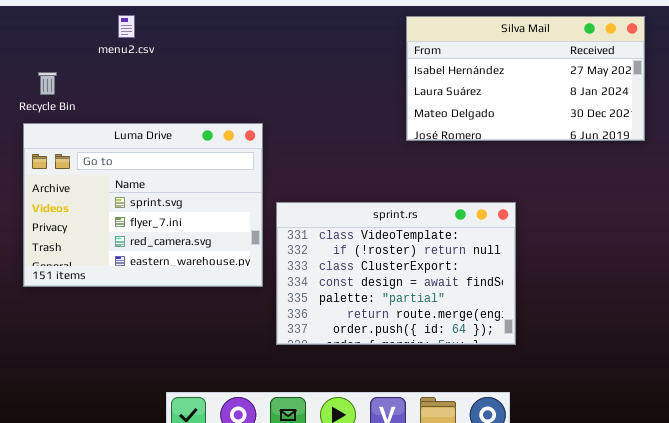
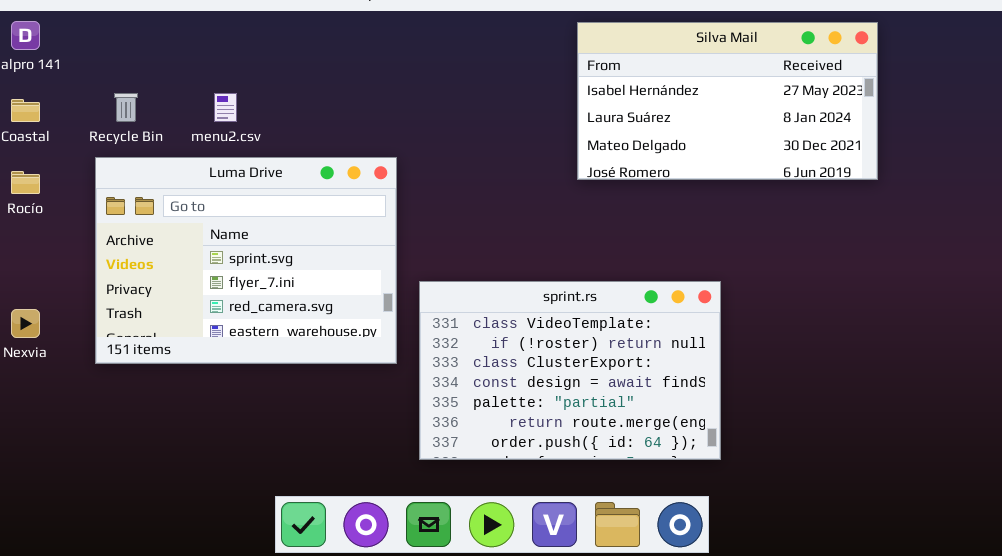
menu2.csv: [118,15,135,38] -> [214,93,237,122], moved
sprint.rs: [276,202,516,345] -> [419,281,721,460], moved

